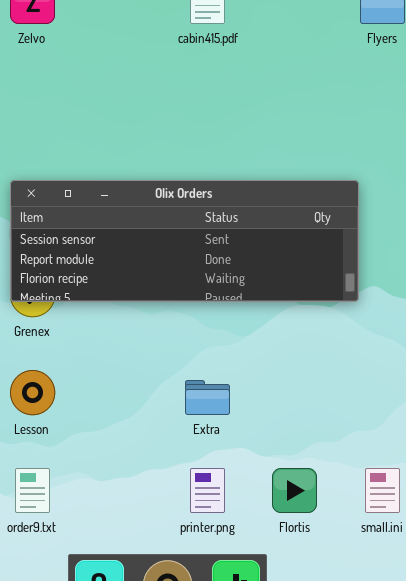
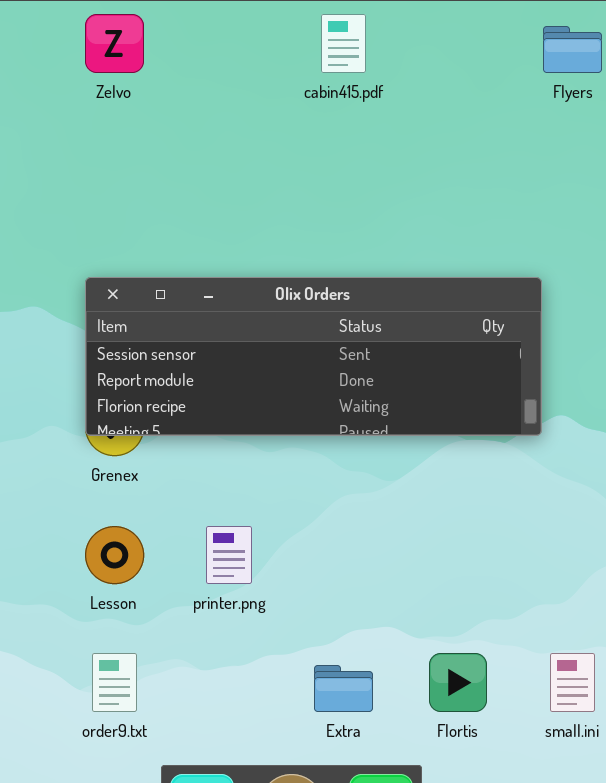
Extra: [185,380,230,415] -> [314,665,373,712], moved
printer.png: [190,468,225,513] -> [206,526,252,584], moved

